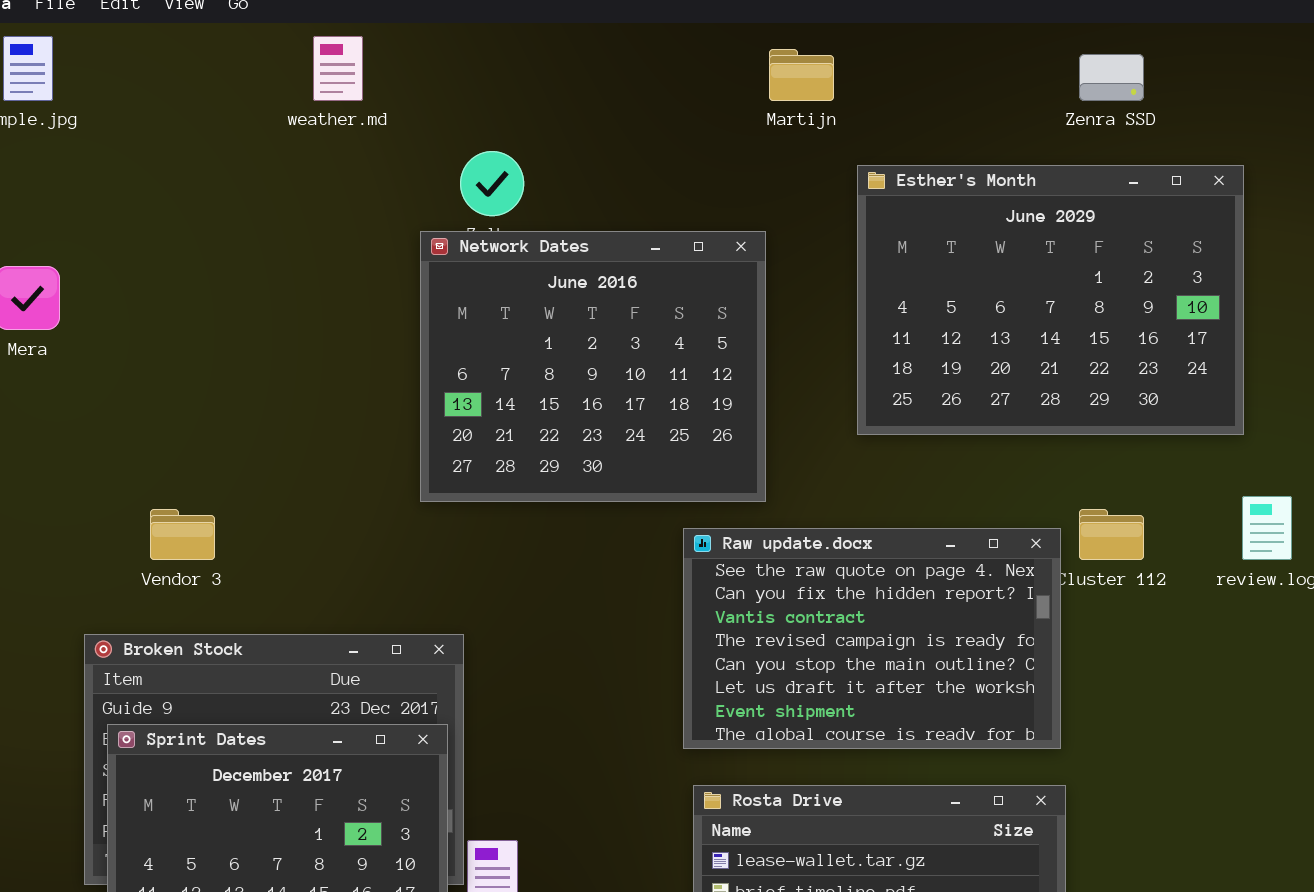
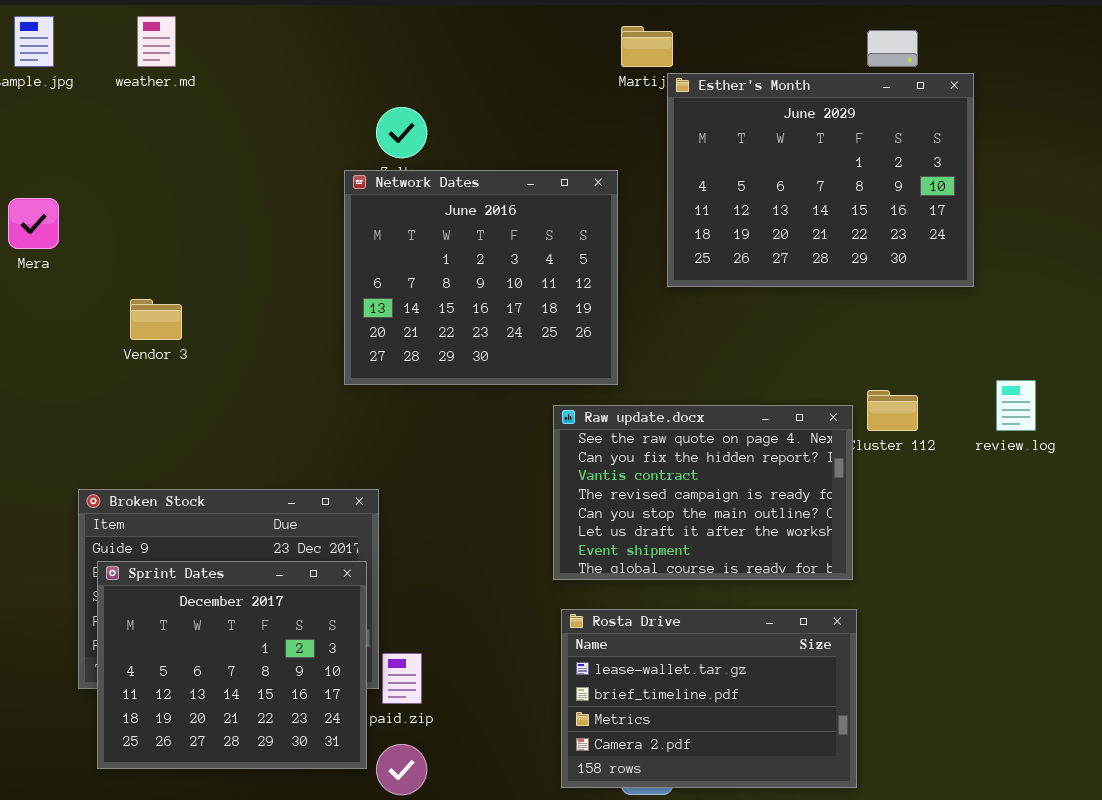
weather.md: [313,36,363,101] -> [137,16,176,67], moved
Esther's Month: [857,165,1244,435] -> [667,73,974,287], moved
Vendor 3: [150,509,215,560] -> [130,299,182,340], moved

